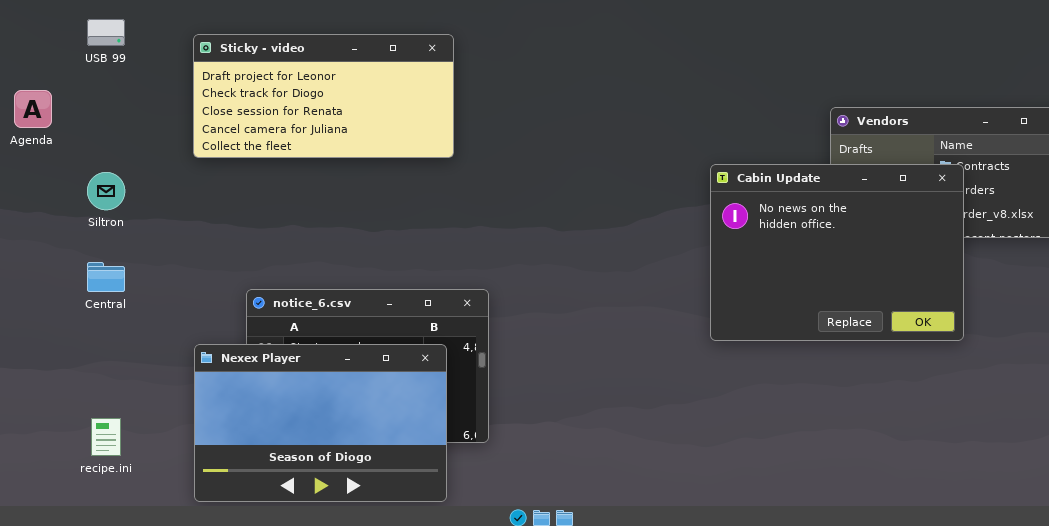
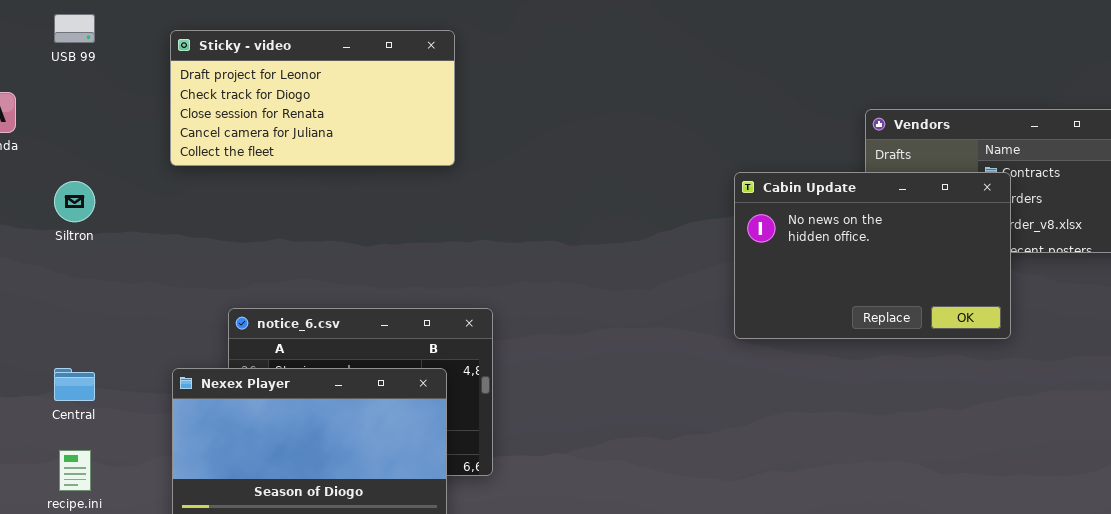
Cabin Update: [710,164,964,341] -> [734,172,1011,339], resized
Central: [87,262,125,292] -> [54,368,95,401], moved

